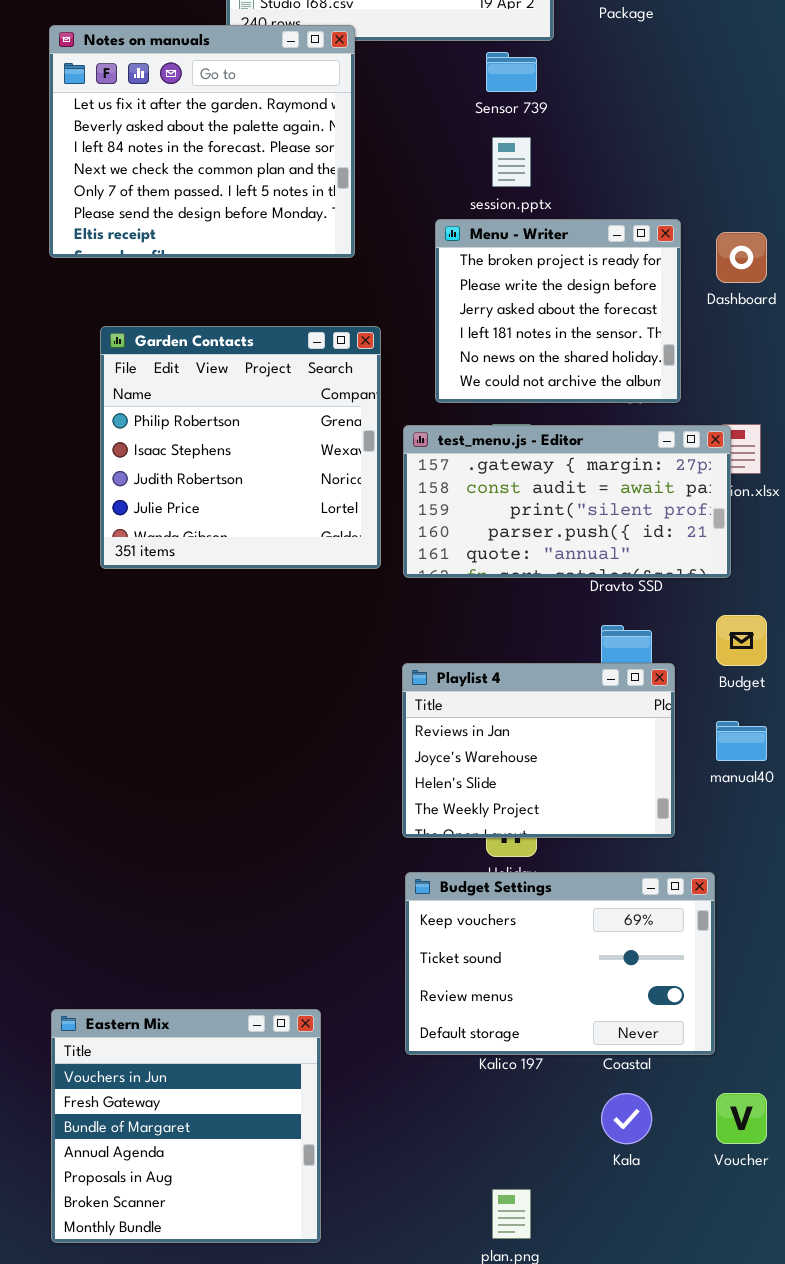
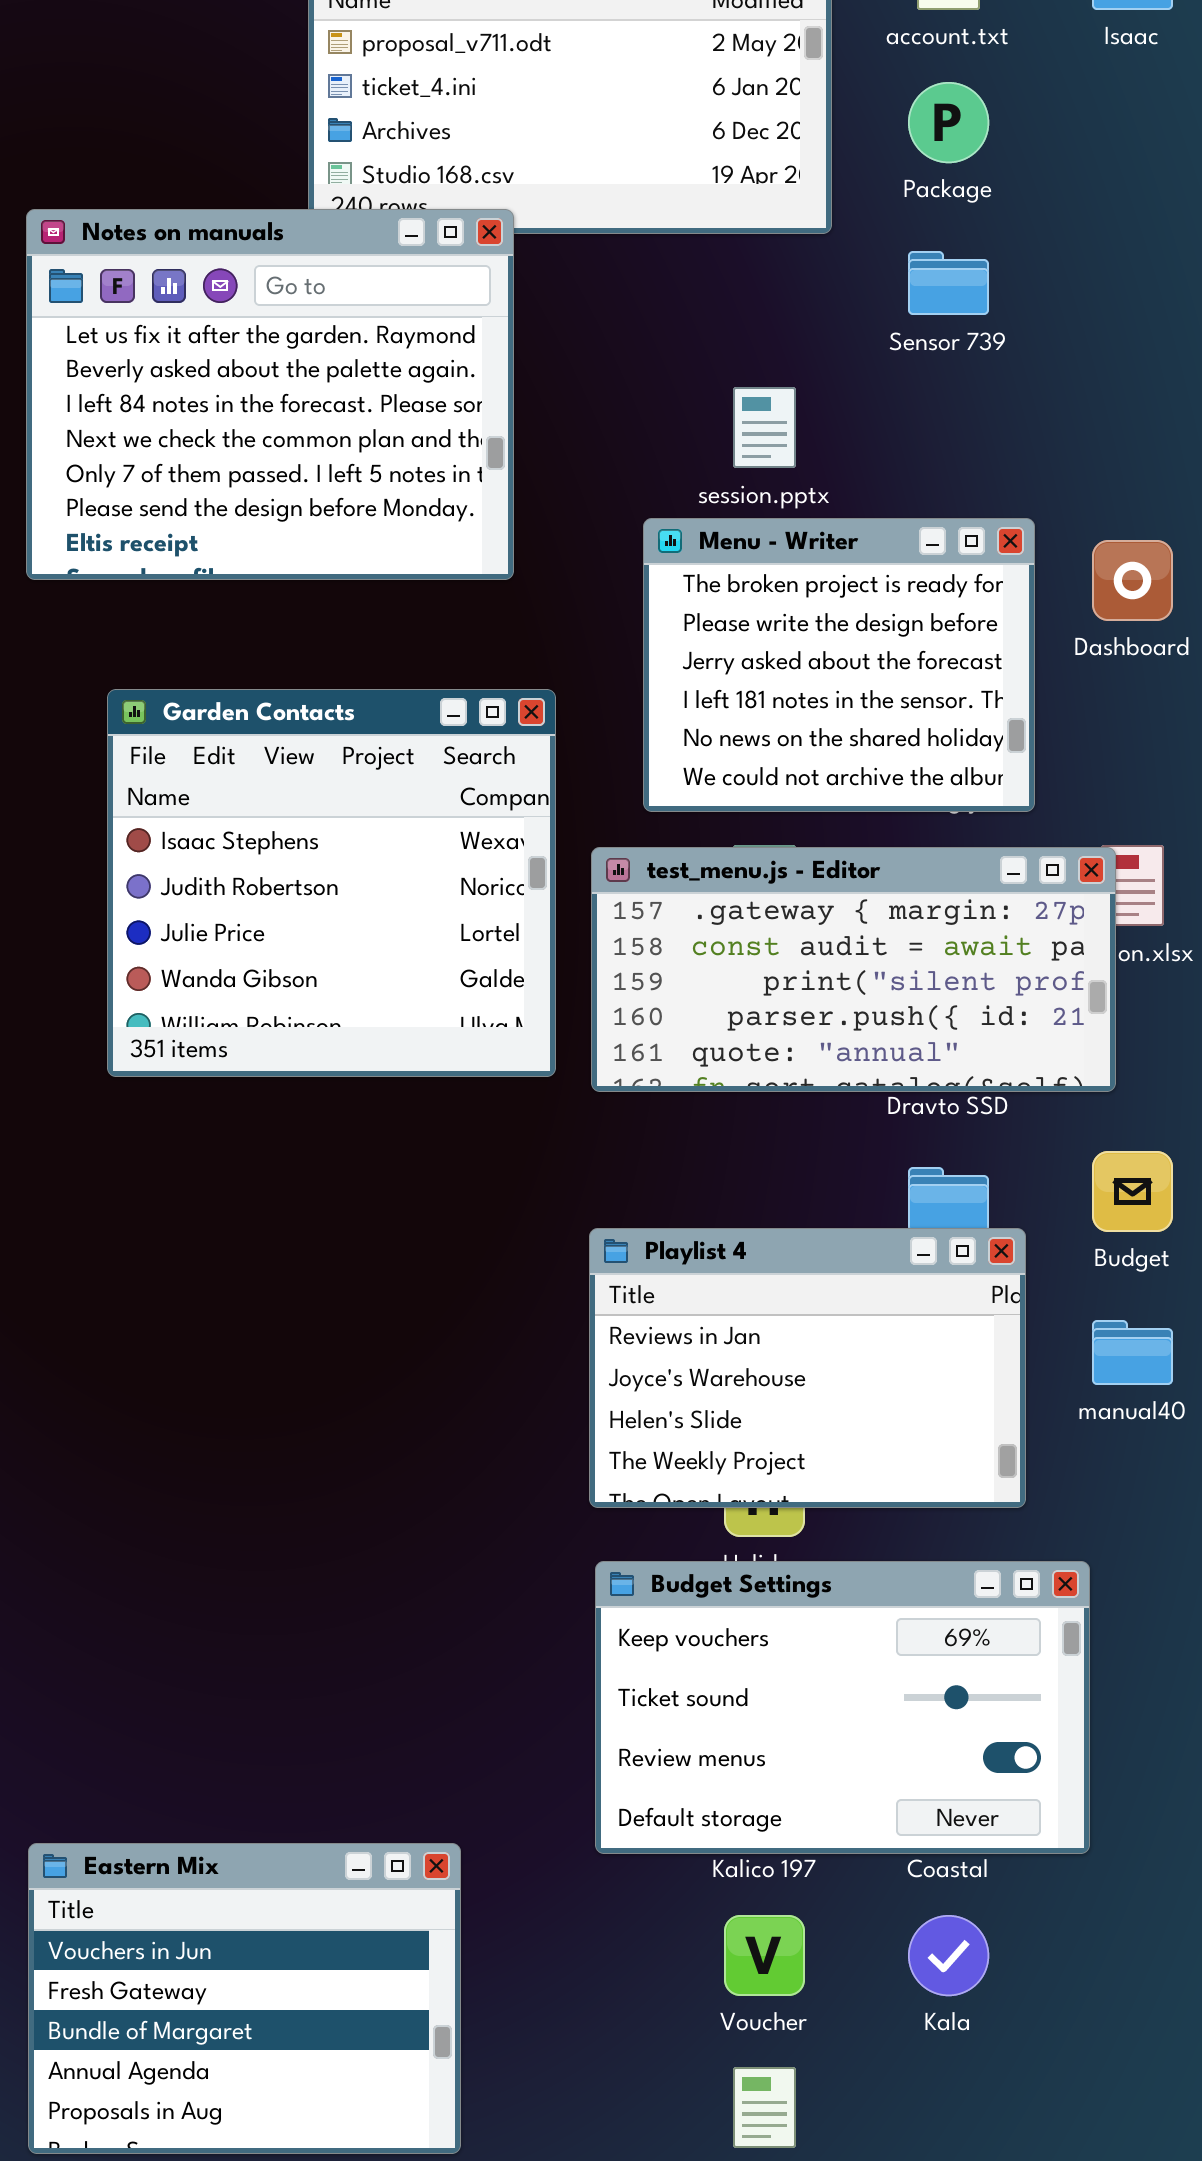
Sensor 739: [486,52,537,92] -> [908,251,989,315], moved
Garden Contacts: [100,326,381,569] -> [107,689,556,1077], scrolled down 1 row
Eastern Mix: [51,1009,321,1243] -> [28,1843,461,2154], resized
Voucher: [716,1093,767,1144] -> [724,1915,805,1996], moved

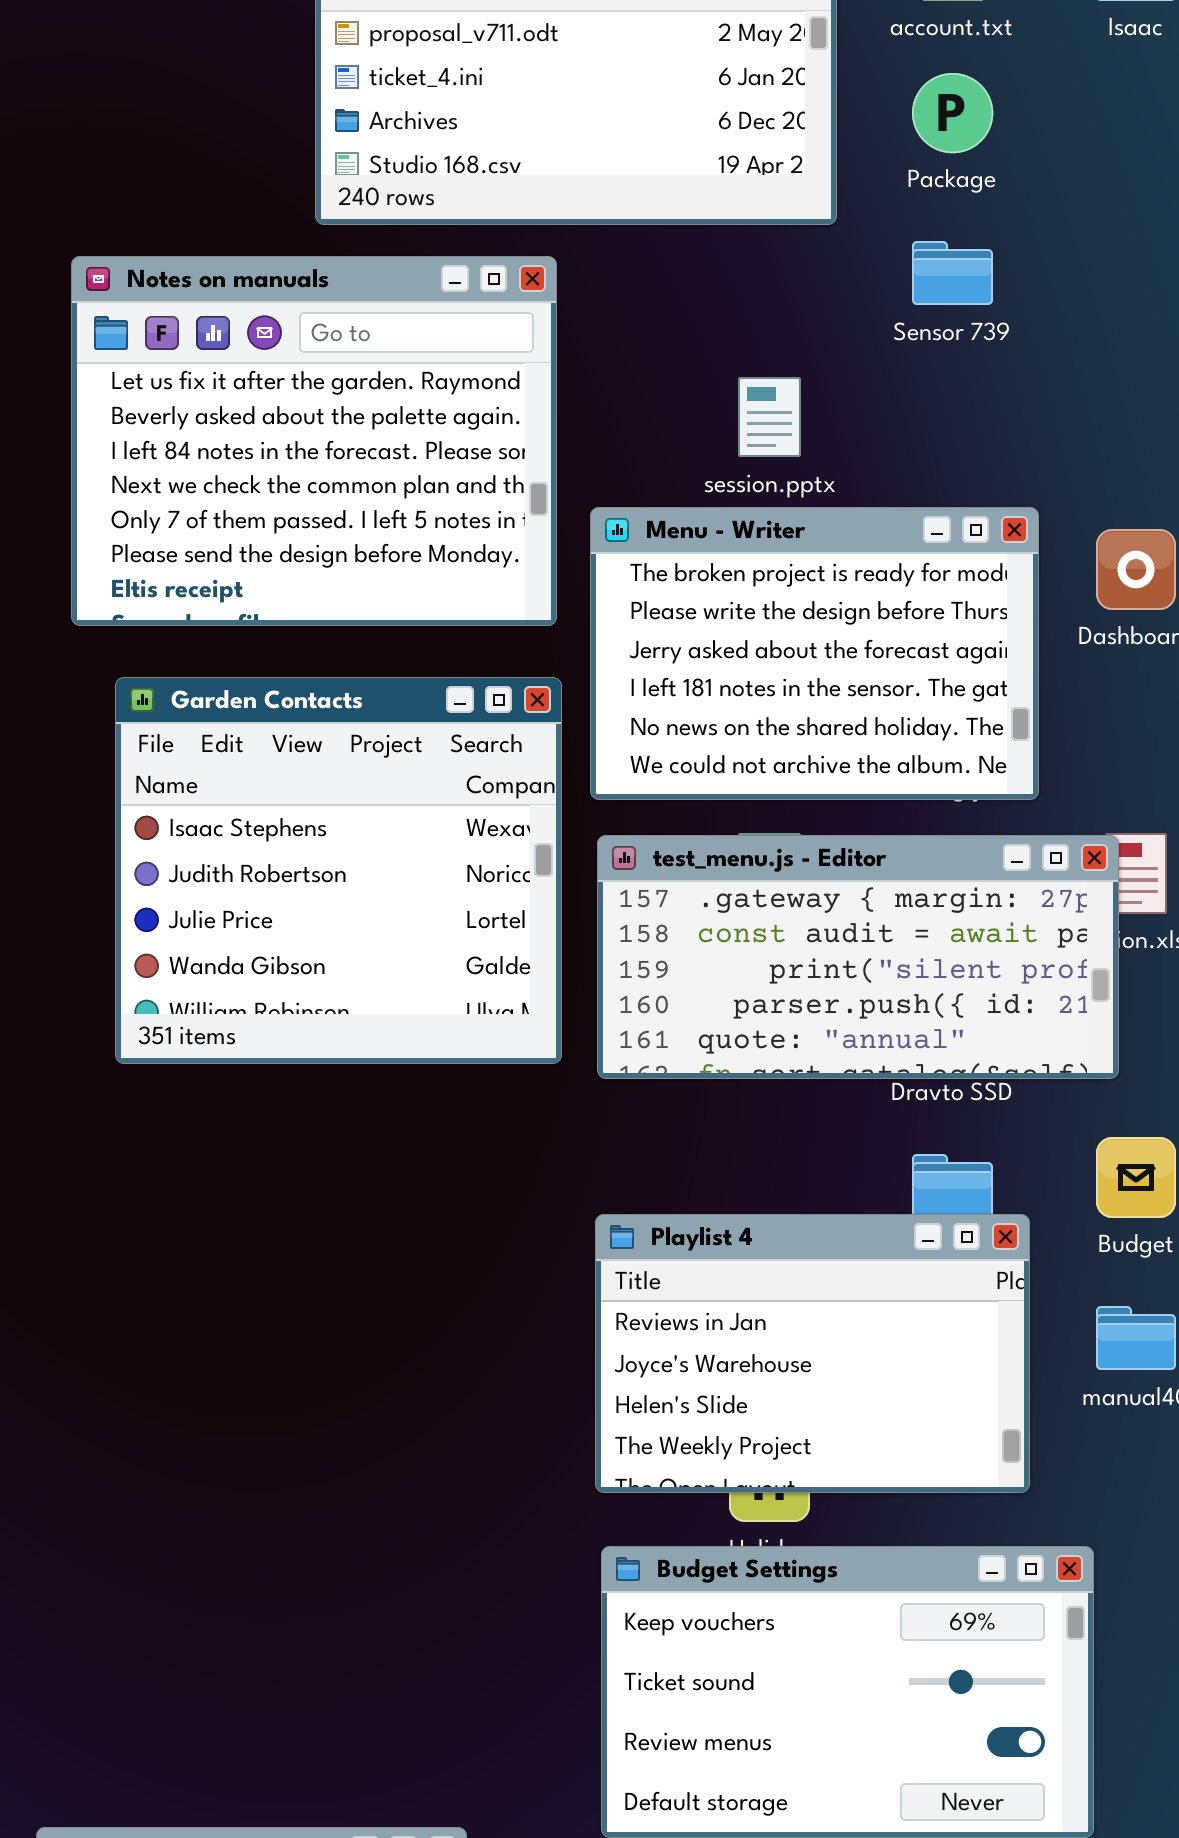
Notes on manuals: [26,209,514,580] -> [71,256,557,626], moved
Menu - Writer: [643,518,1035,812] -> [590,507,1039,800], resized

